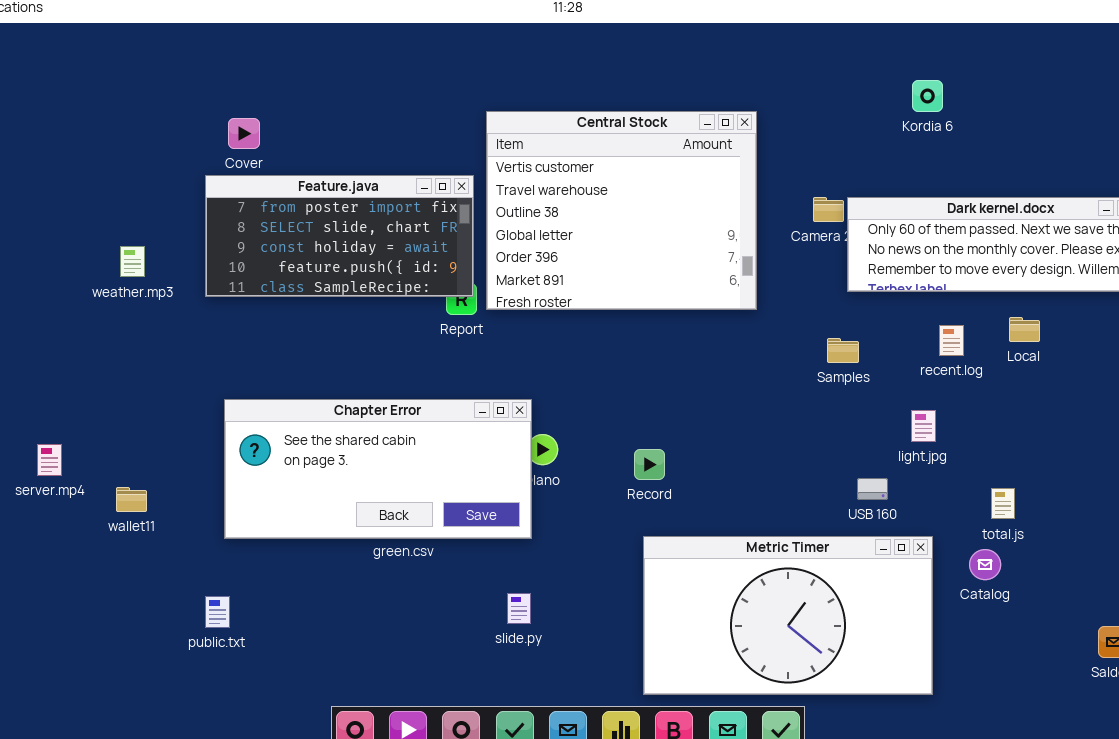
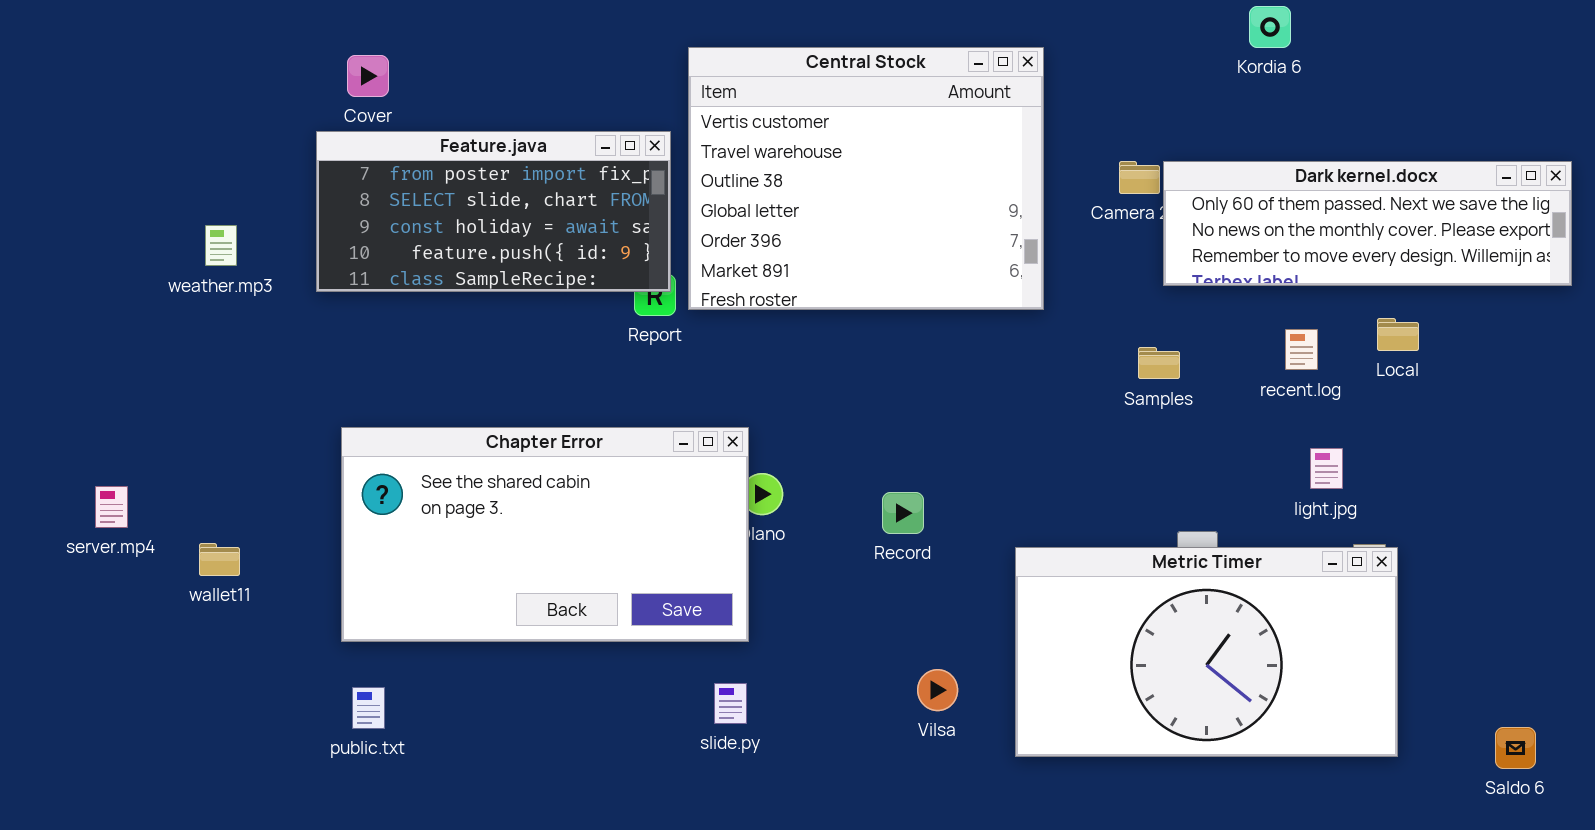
Chapter Error: [224,399,532,539] -> [341,427,749,642], resized
light.jpg: [911,410,936,442] -> [1310,448,1343,489], moved
Metric Timer: [643,536,933,695] -> [1015,547,1398,757], moved
public.txt: [205,596,230,628] -> [352,687,385,729], moved

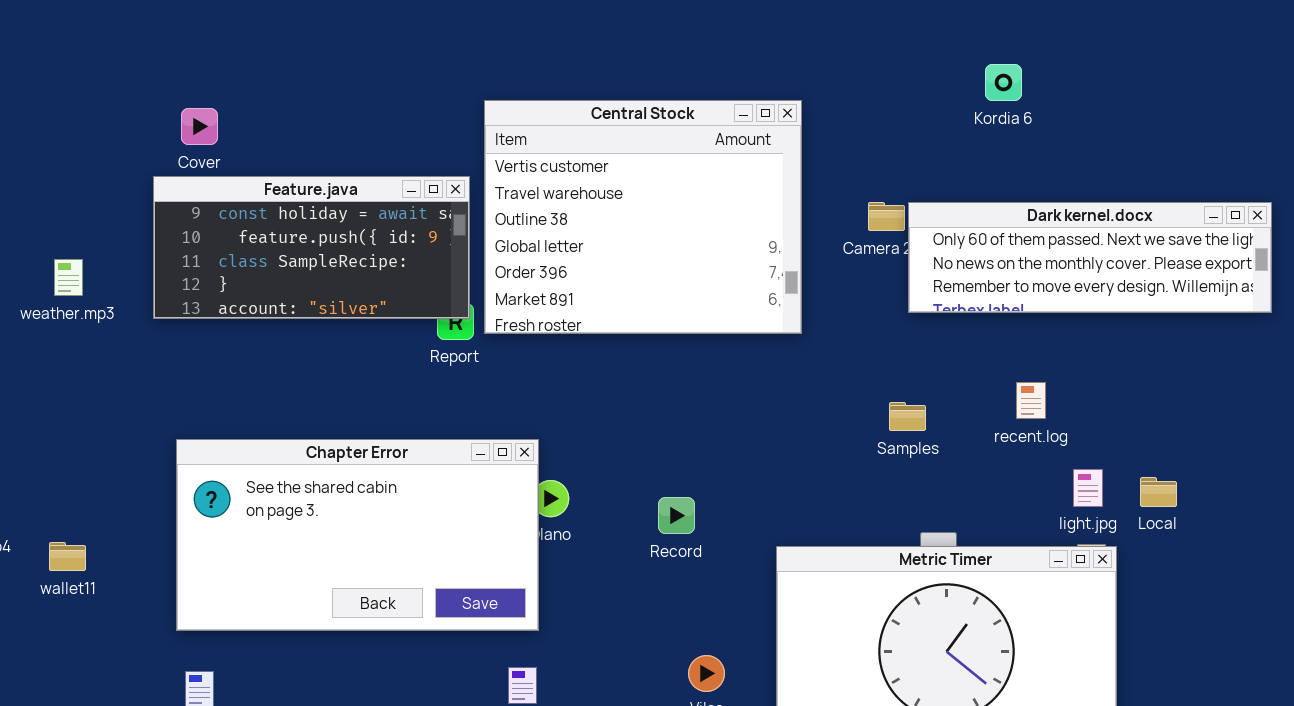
Feature.java: [316,131,671,292] -> [153,176,470,319], scrolled down 2 rows
Local: [1377,318,1419,351] -> [1140,477,1177,507], moved
recent.log: [1285,329,1318,370] -> [1016,382,1046,419], moved
Samples: [1138,347,1180,379] -> [889,402,926,431], moved
light.jpg: [1310,448,1343,489] -> [1073,469,1103,507], moved

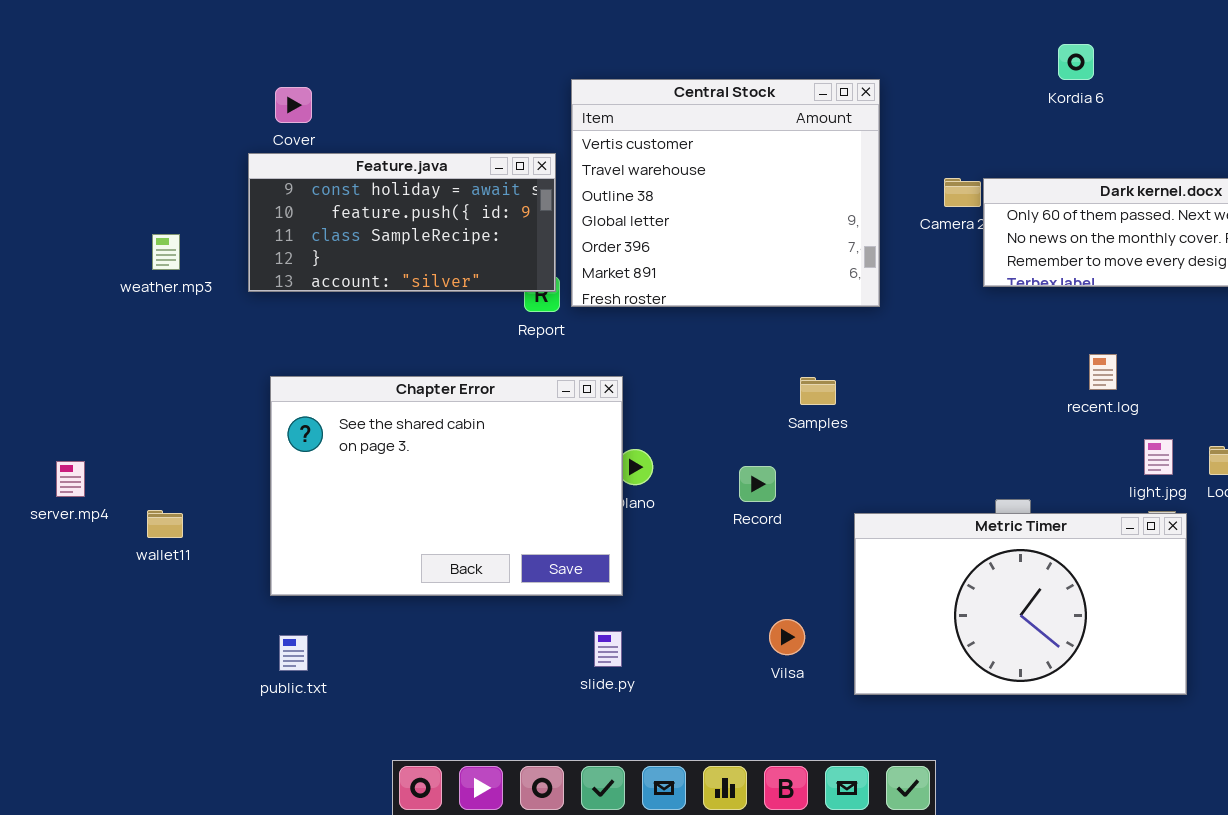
Samples: [889,402,926,431] -> [800,377,836,405], moved
Chapter Error: [176,439,539,631] -> [270,376,623,596], resized

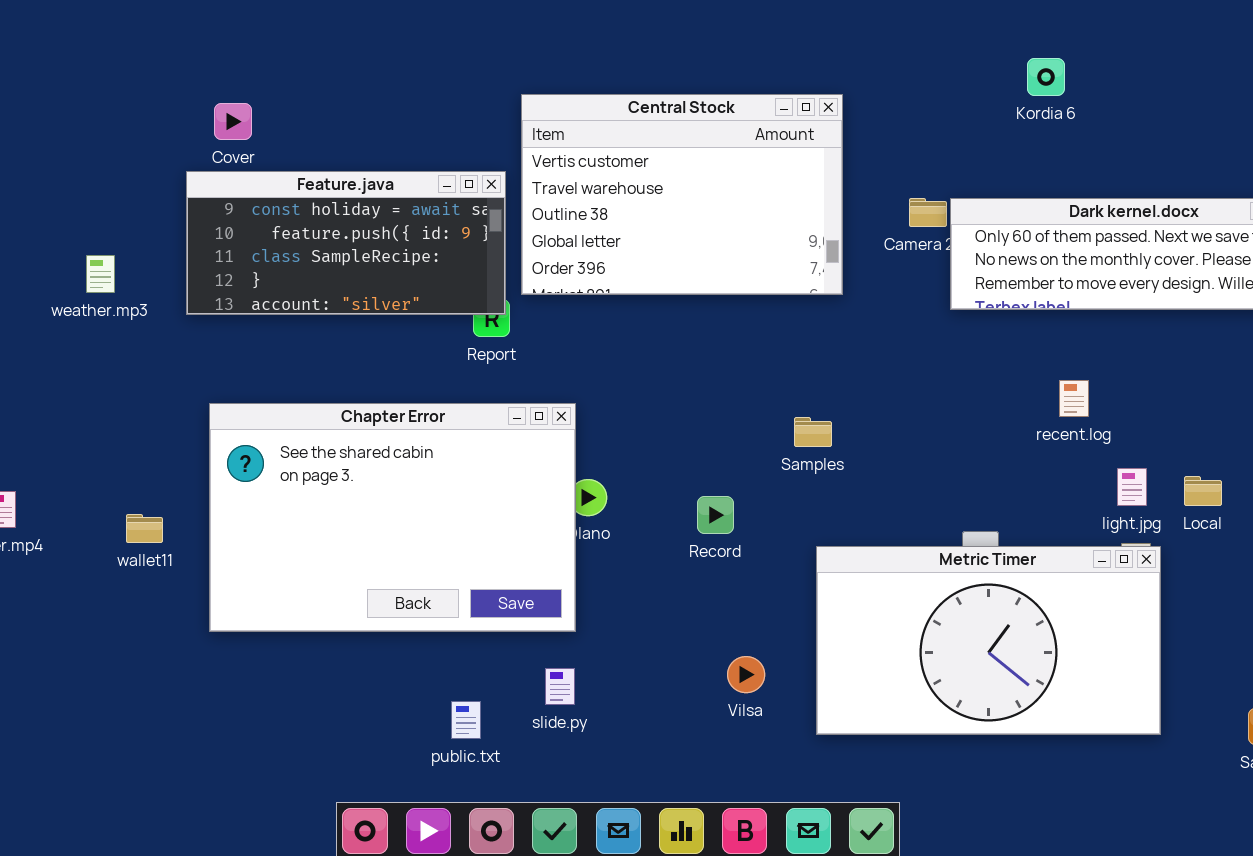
Central Stock: [571,79,880,307] -> [521,94,843,295], resized
Samples: [800,377,836,405] -> [794,417,832,447], moved
wallet11: [147,510,183,538] -> [126,514,163,543], moved
public.txt: [279,635,308,671] -> [451,701,481,739], moved

